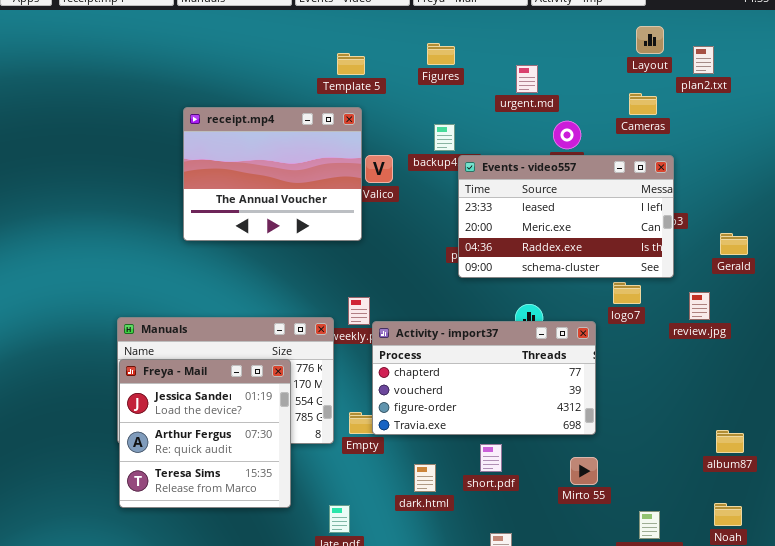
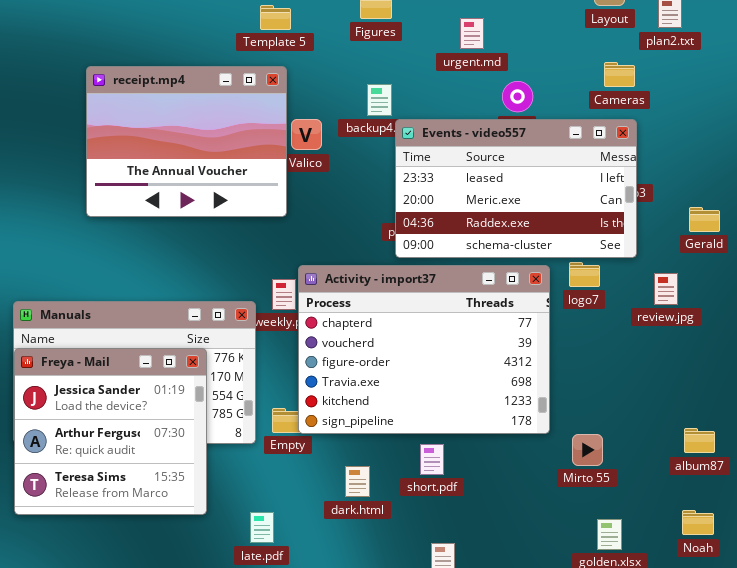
Cameras: [629,93,657,115] -> [604,62,635,87], moved
Activity - import37: [372,321,596,435] -> [298,265,550,434], resized
Mirto 55: [570,457,598,485] -> [572,434,603,466], moved

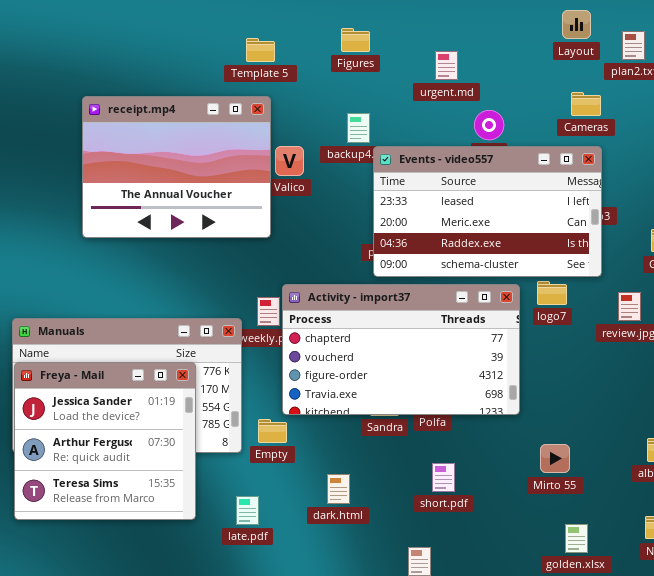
Activity - import37: [298,265,550,434] -> [282,284,520,415], resized
short.pdf: [420,444,444,475] -> [432,463,455,492], moved
late.pdf: [250,512,274,543] -> [236,496,259,525], moved

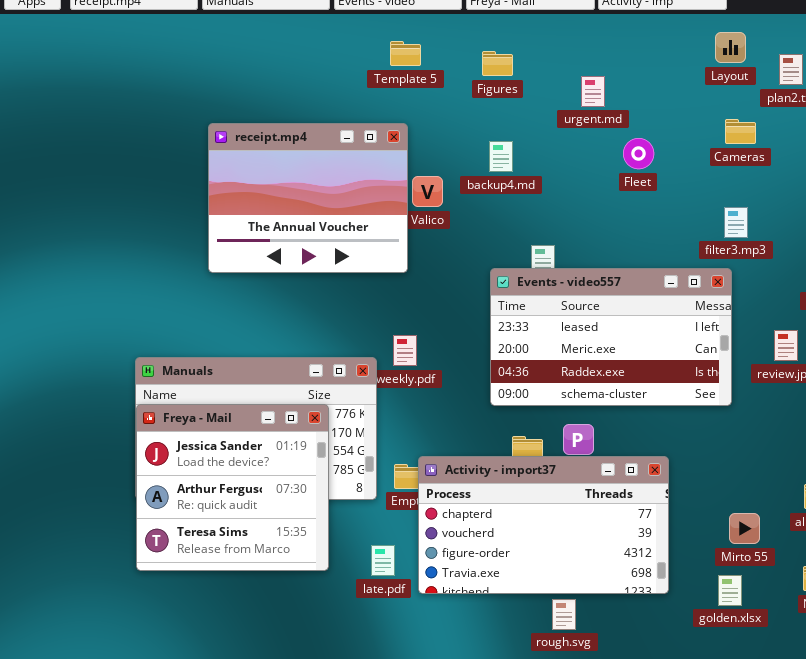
Template 5: [246,38,275,62] -> [390,41,421,66], moved
Events - video557: [373,146,602,277] -> [490,268,732,406], moved
Activity - import37: [282,284,520,415] -> [418,456,669,594], moved
Mirto 55: [540,444,570,473] -> [729,513,760,544], moved

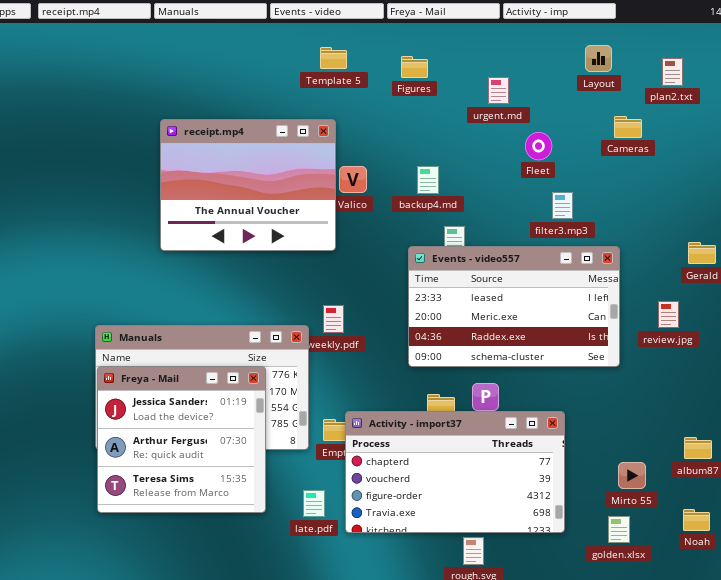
Layout: [715,32,746,63] -> [585,45,612,72], moved
backup4.md: [489,141,513,172] -> [417,166,439,194], moved
filter3.mp3: [724,207,748,238] -> [552,192,573,219], moved

